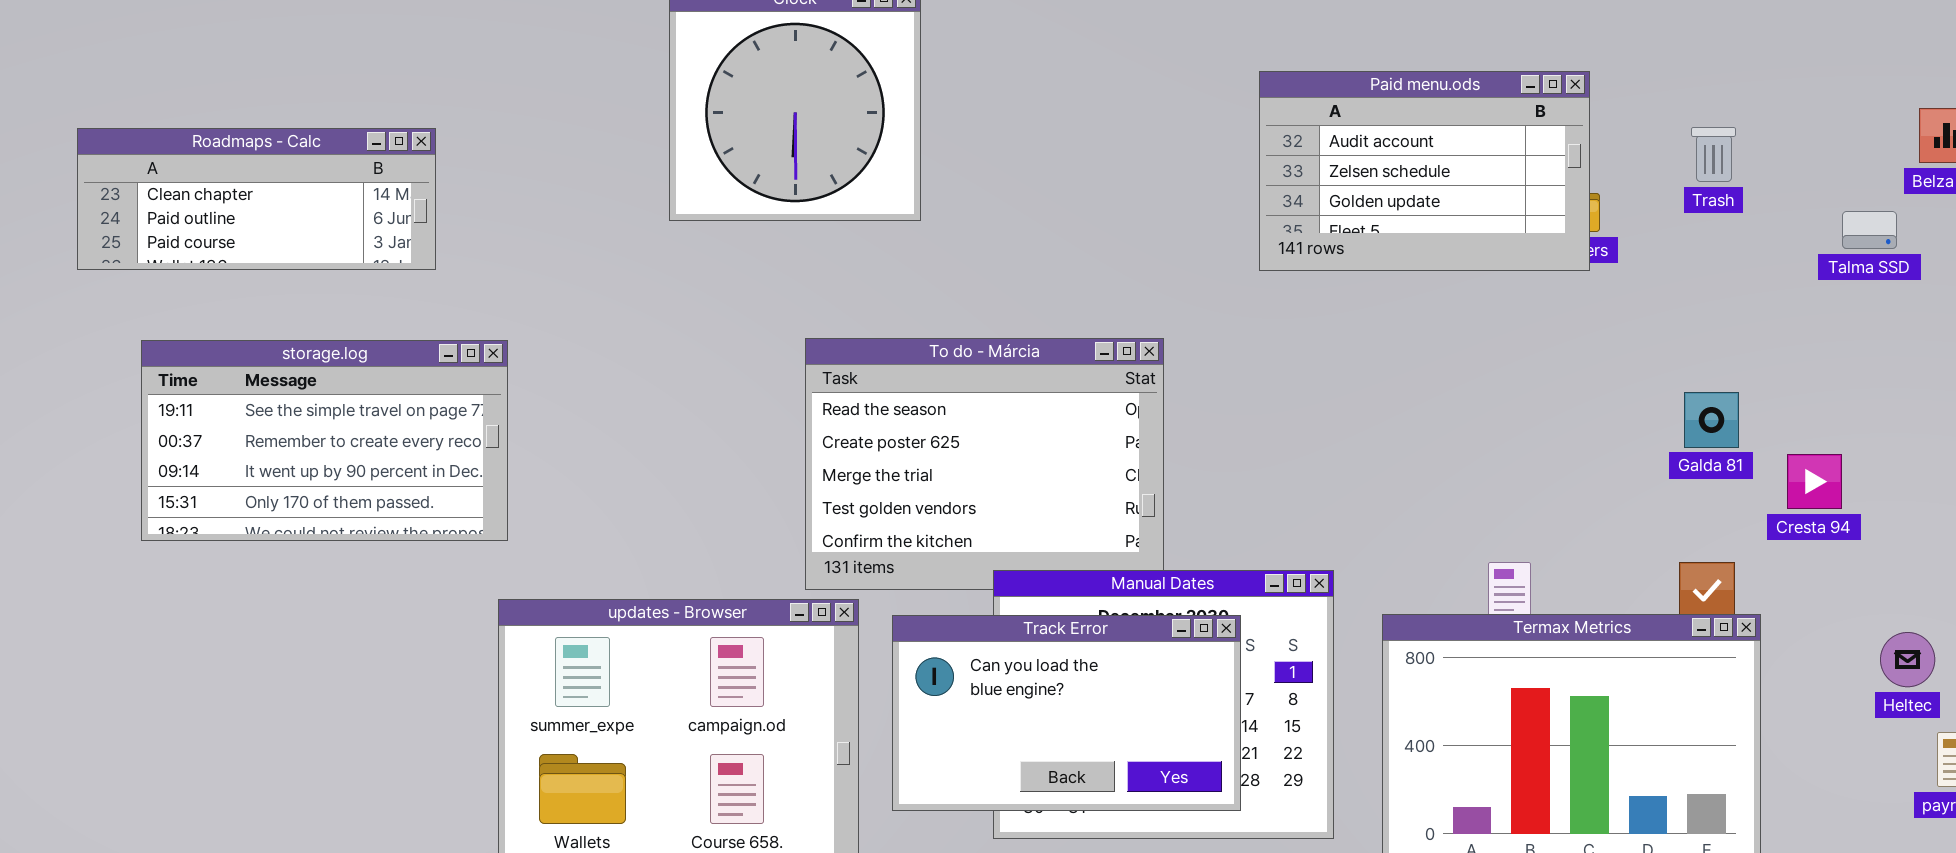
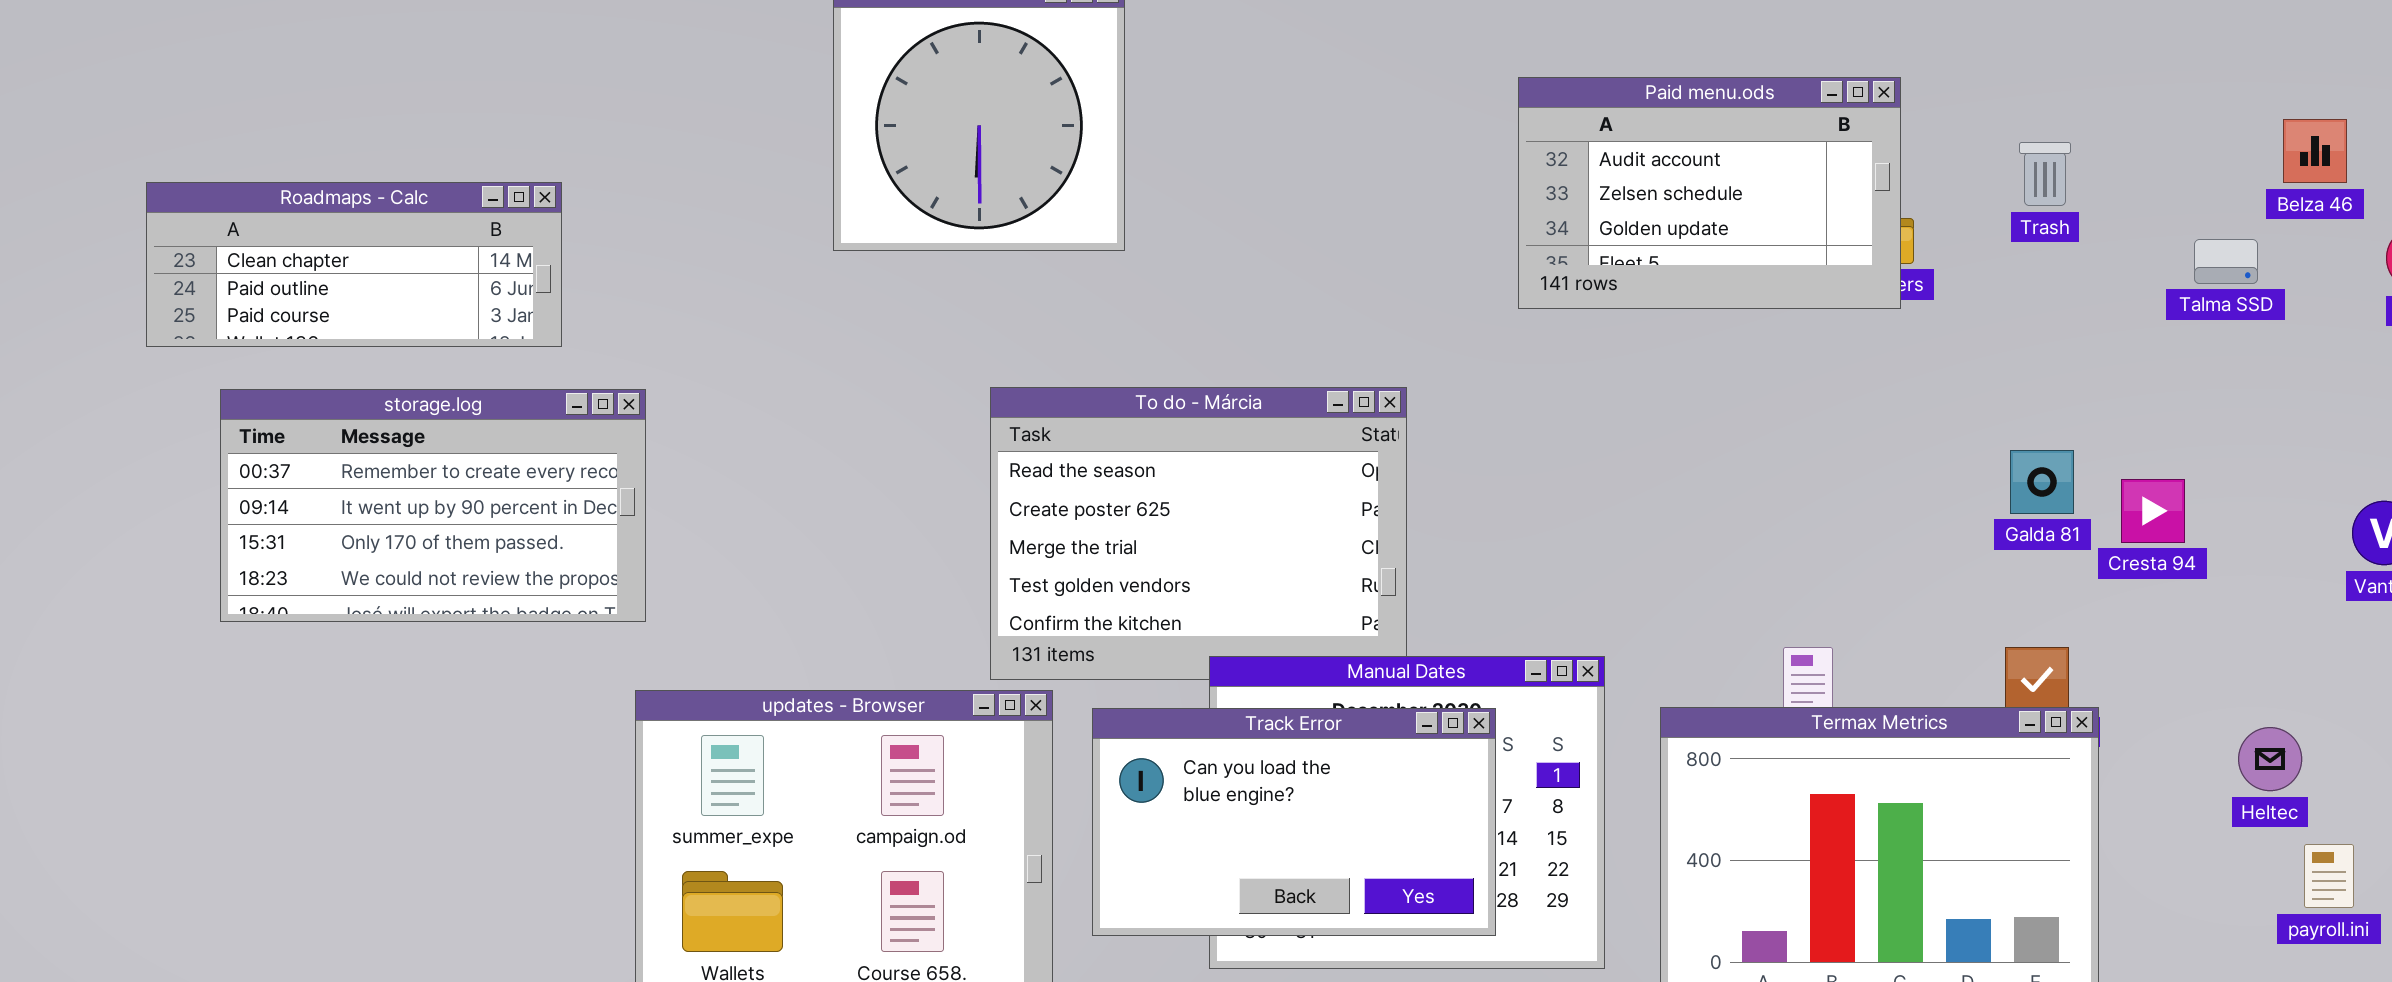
Roadmaps - Calc: [77,128,436,270] -> [146,182,562,347], moved
storage.log: [141,340,508,541] -> [220,389,646,622], scrolled down 1 row
Cresta 94: [1787,454,1842,509] -> [2121,479,2185,543], moved

